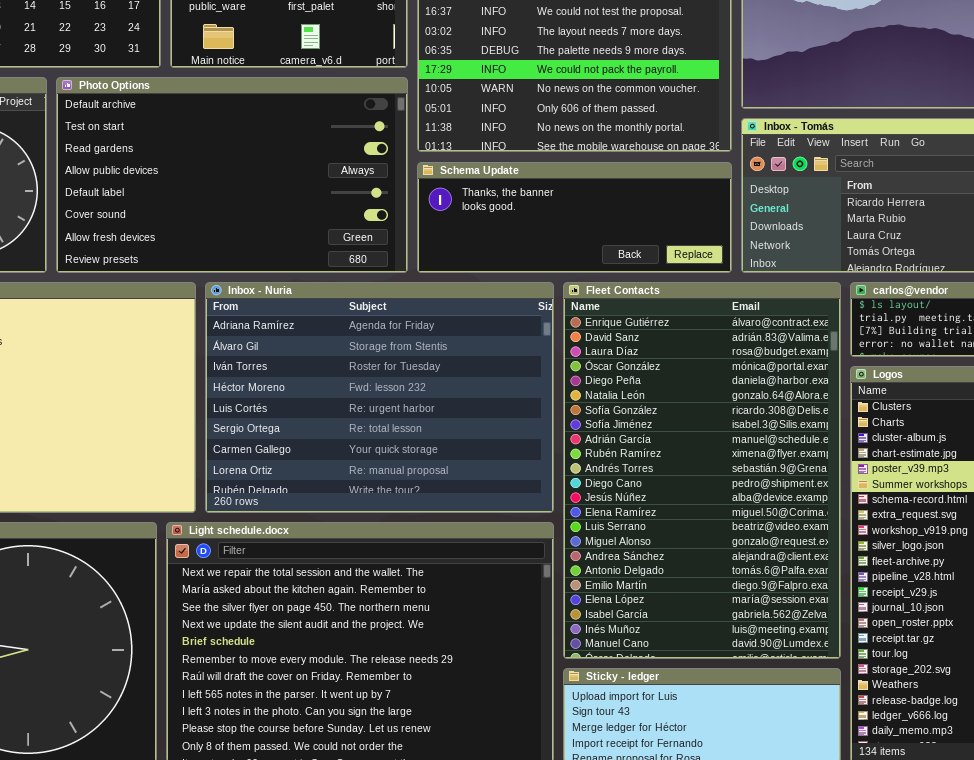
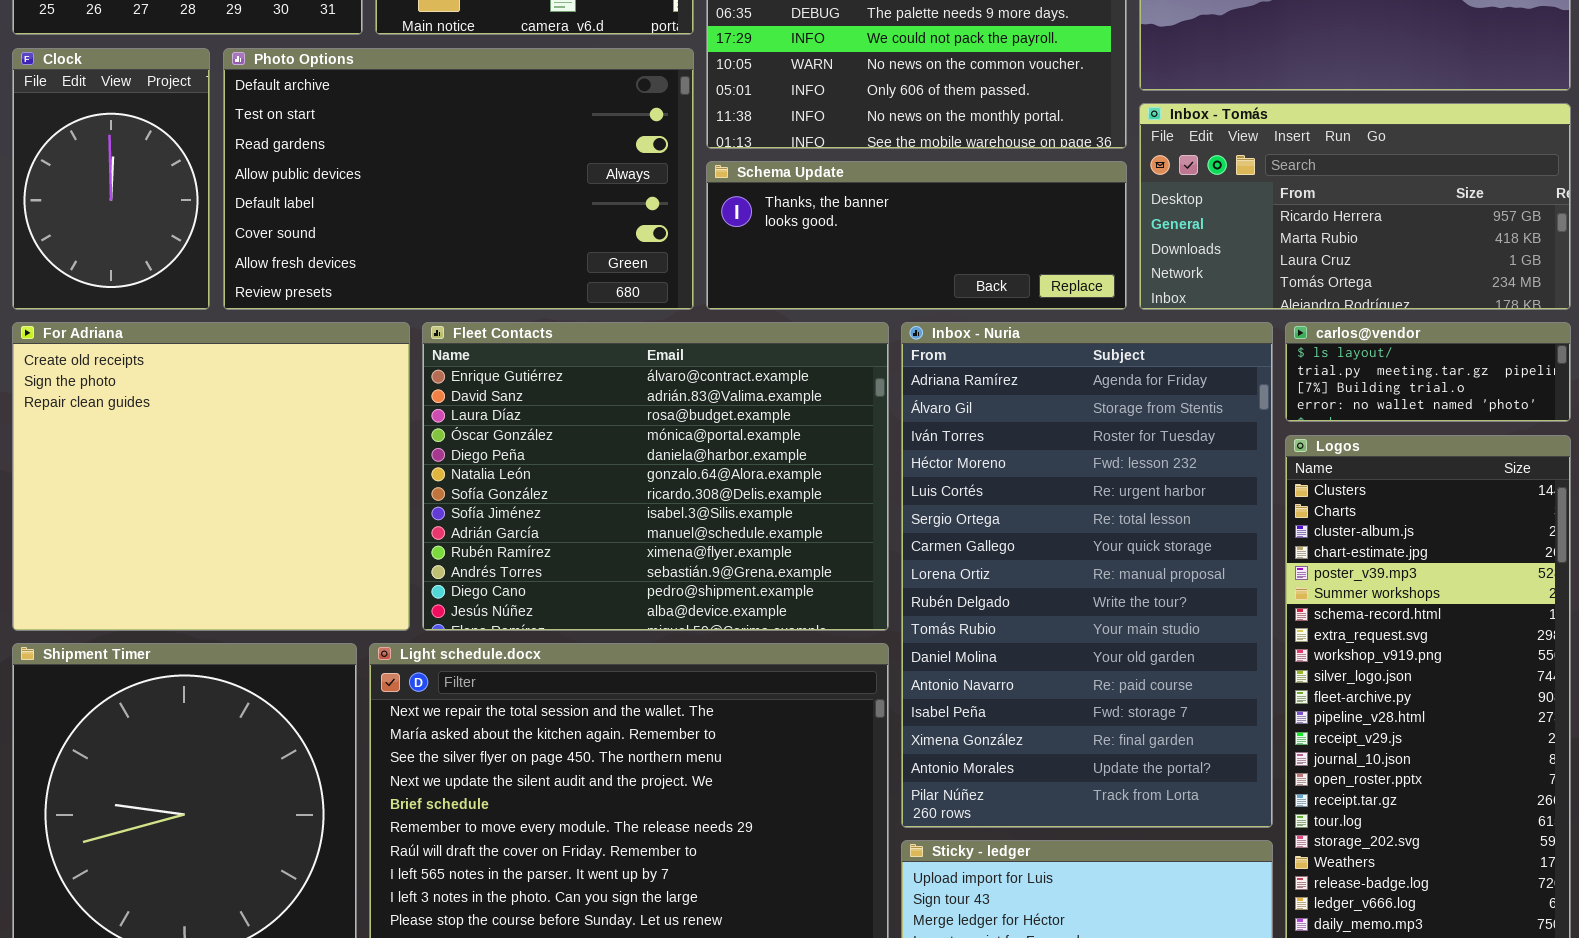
Inbox - Nuria: [205,282,554,513] -> [901,322,1273,828], moved, resized
Fleet Contacts: [563,282,841,659] -> [422,322,889,631], moved, resized

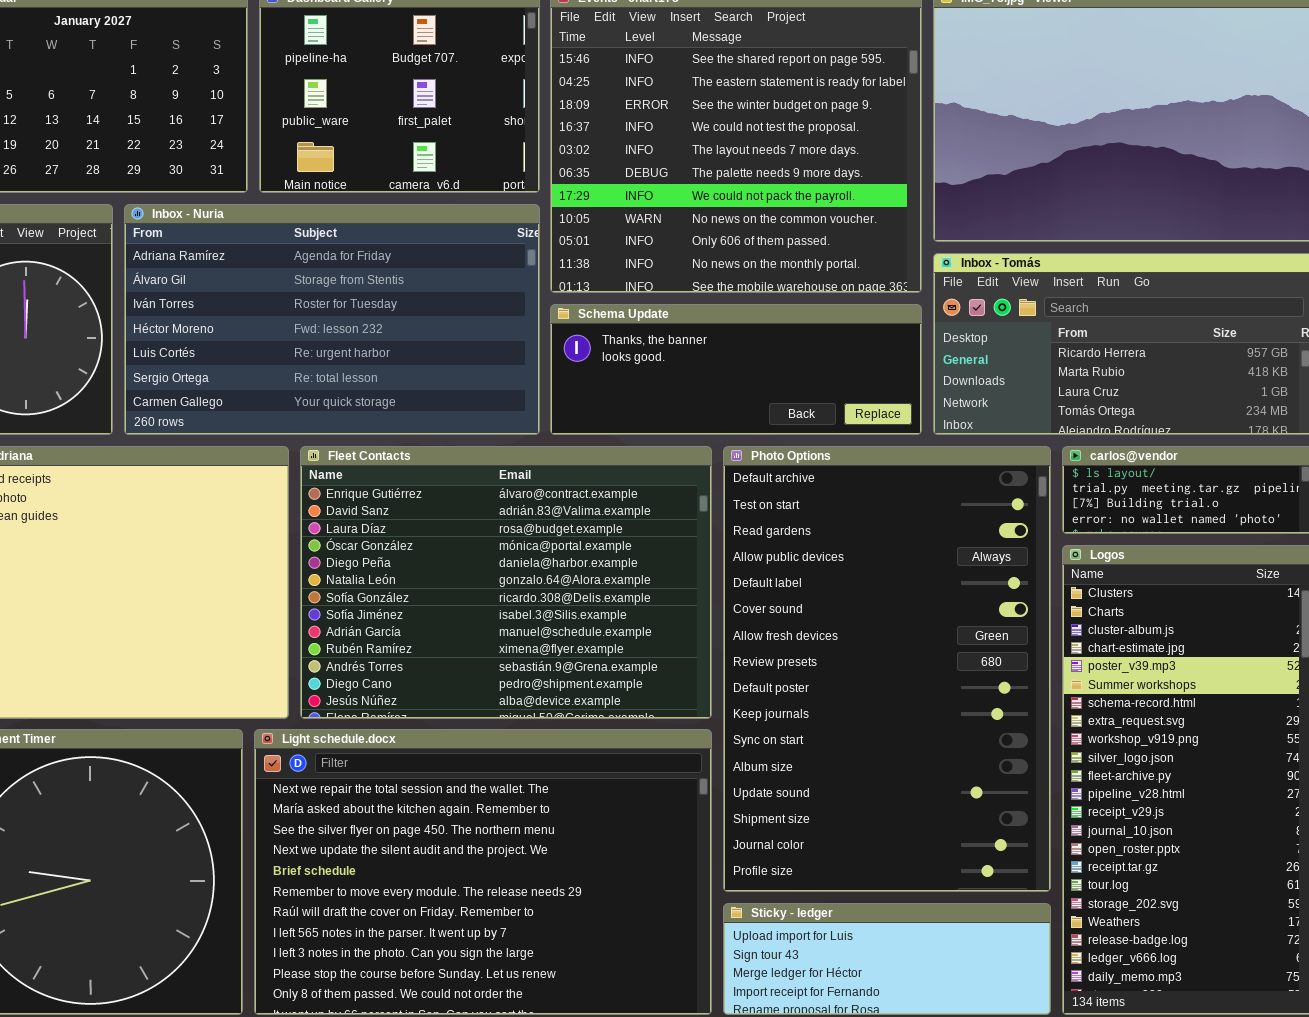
Photo Options: [223,48,694,310] -> [723,446,1051,892], moved, resized
Inbox - Nuria: [901,322,1273,828] -> [124,204,540,435], moved, resized

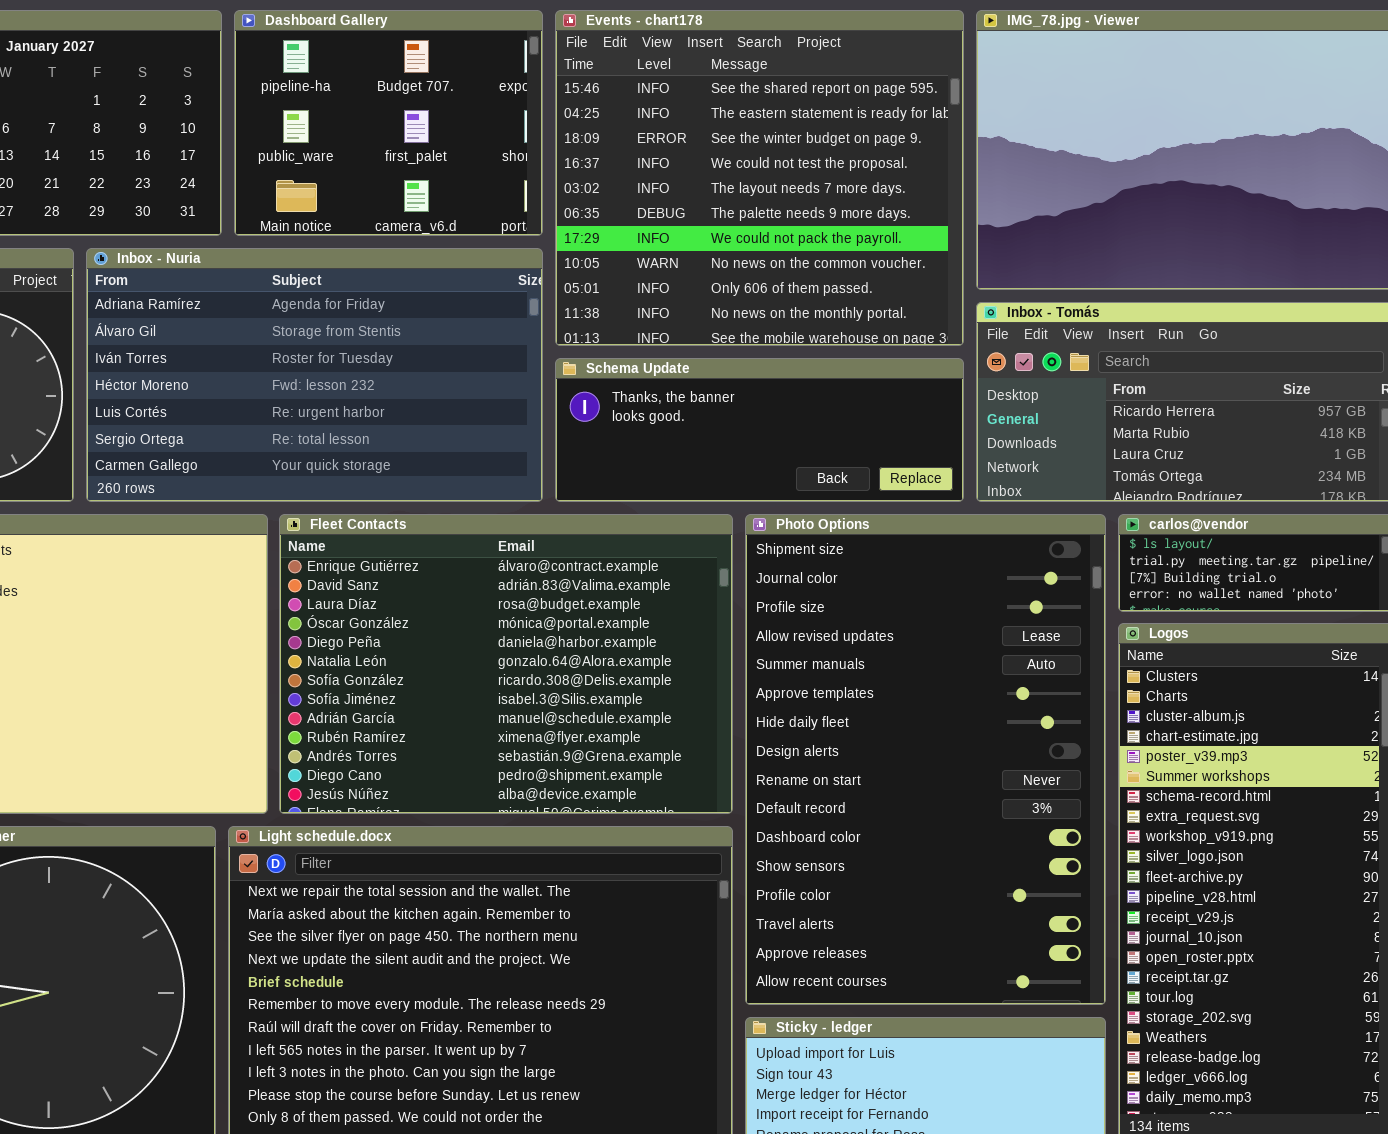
Photo Options: [723,446,1051,892] -> [745,514,1106,1005], scrolled down 13 rows

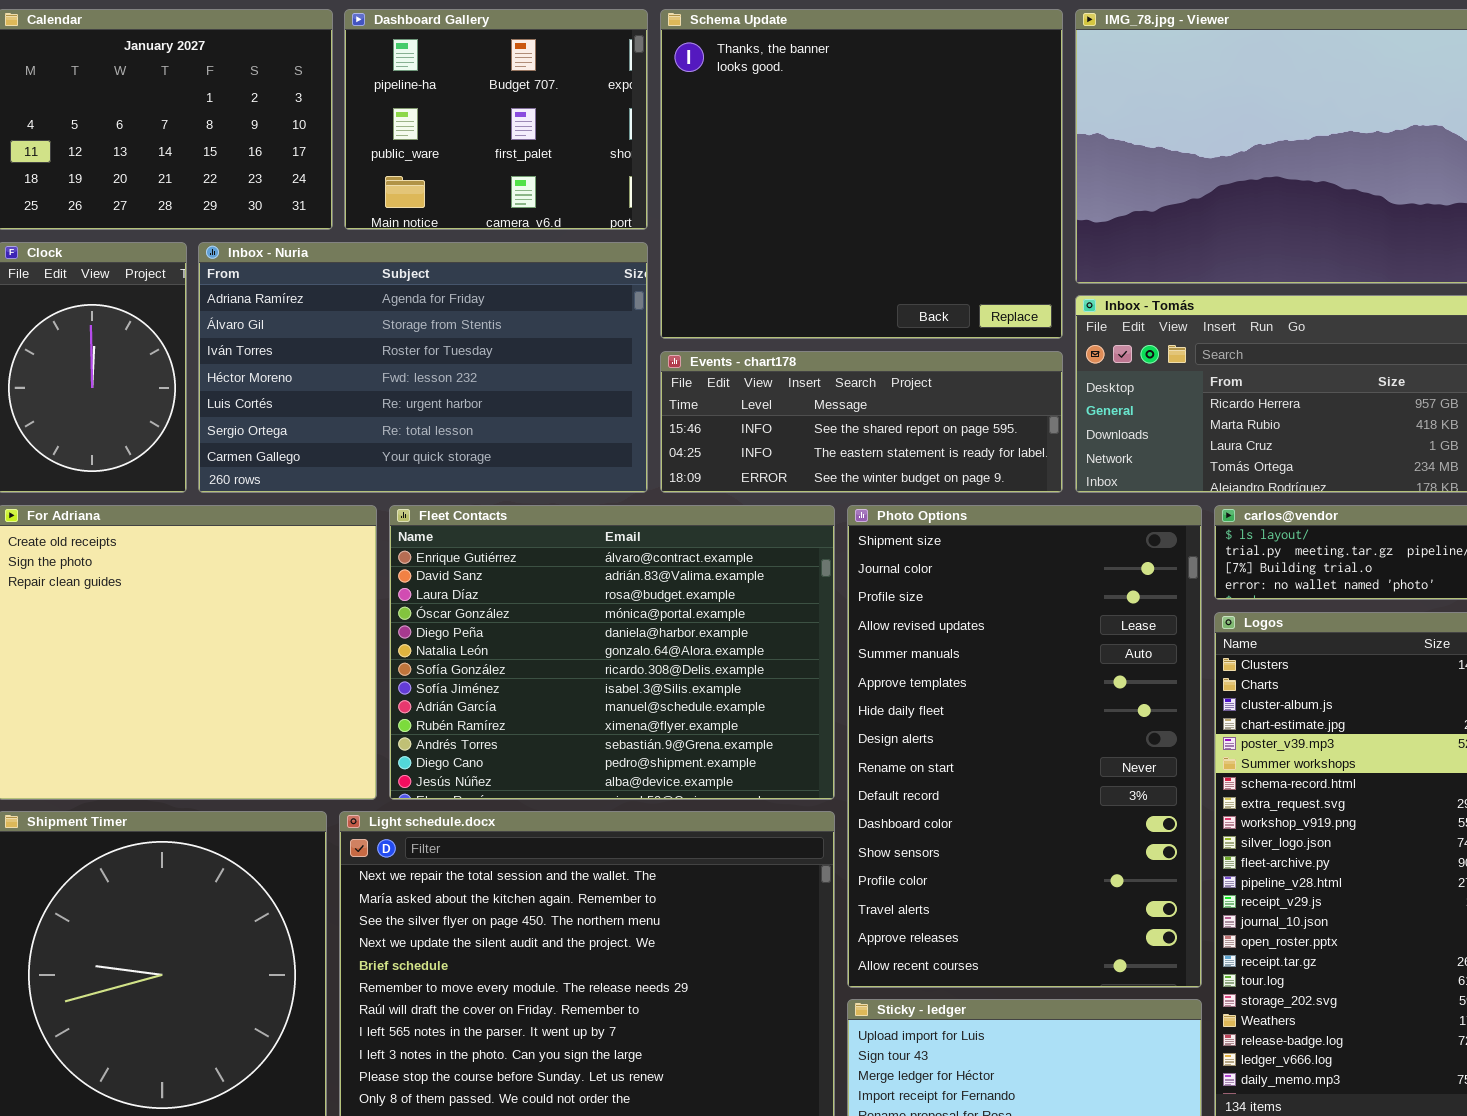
Events - chart178: [555,10,964,346] -> [660,351,1063,493], moved, resized
Schema Update: [555,358,964,502] -> [660,9,1063,339], moved, resized

